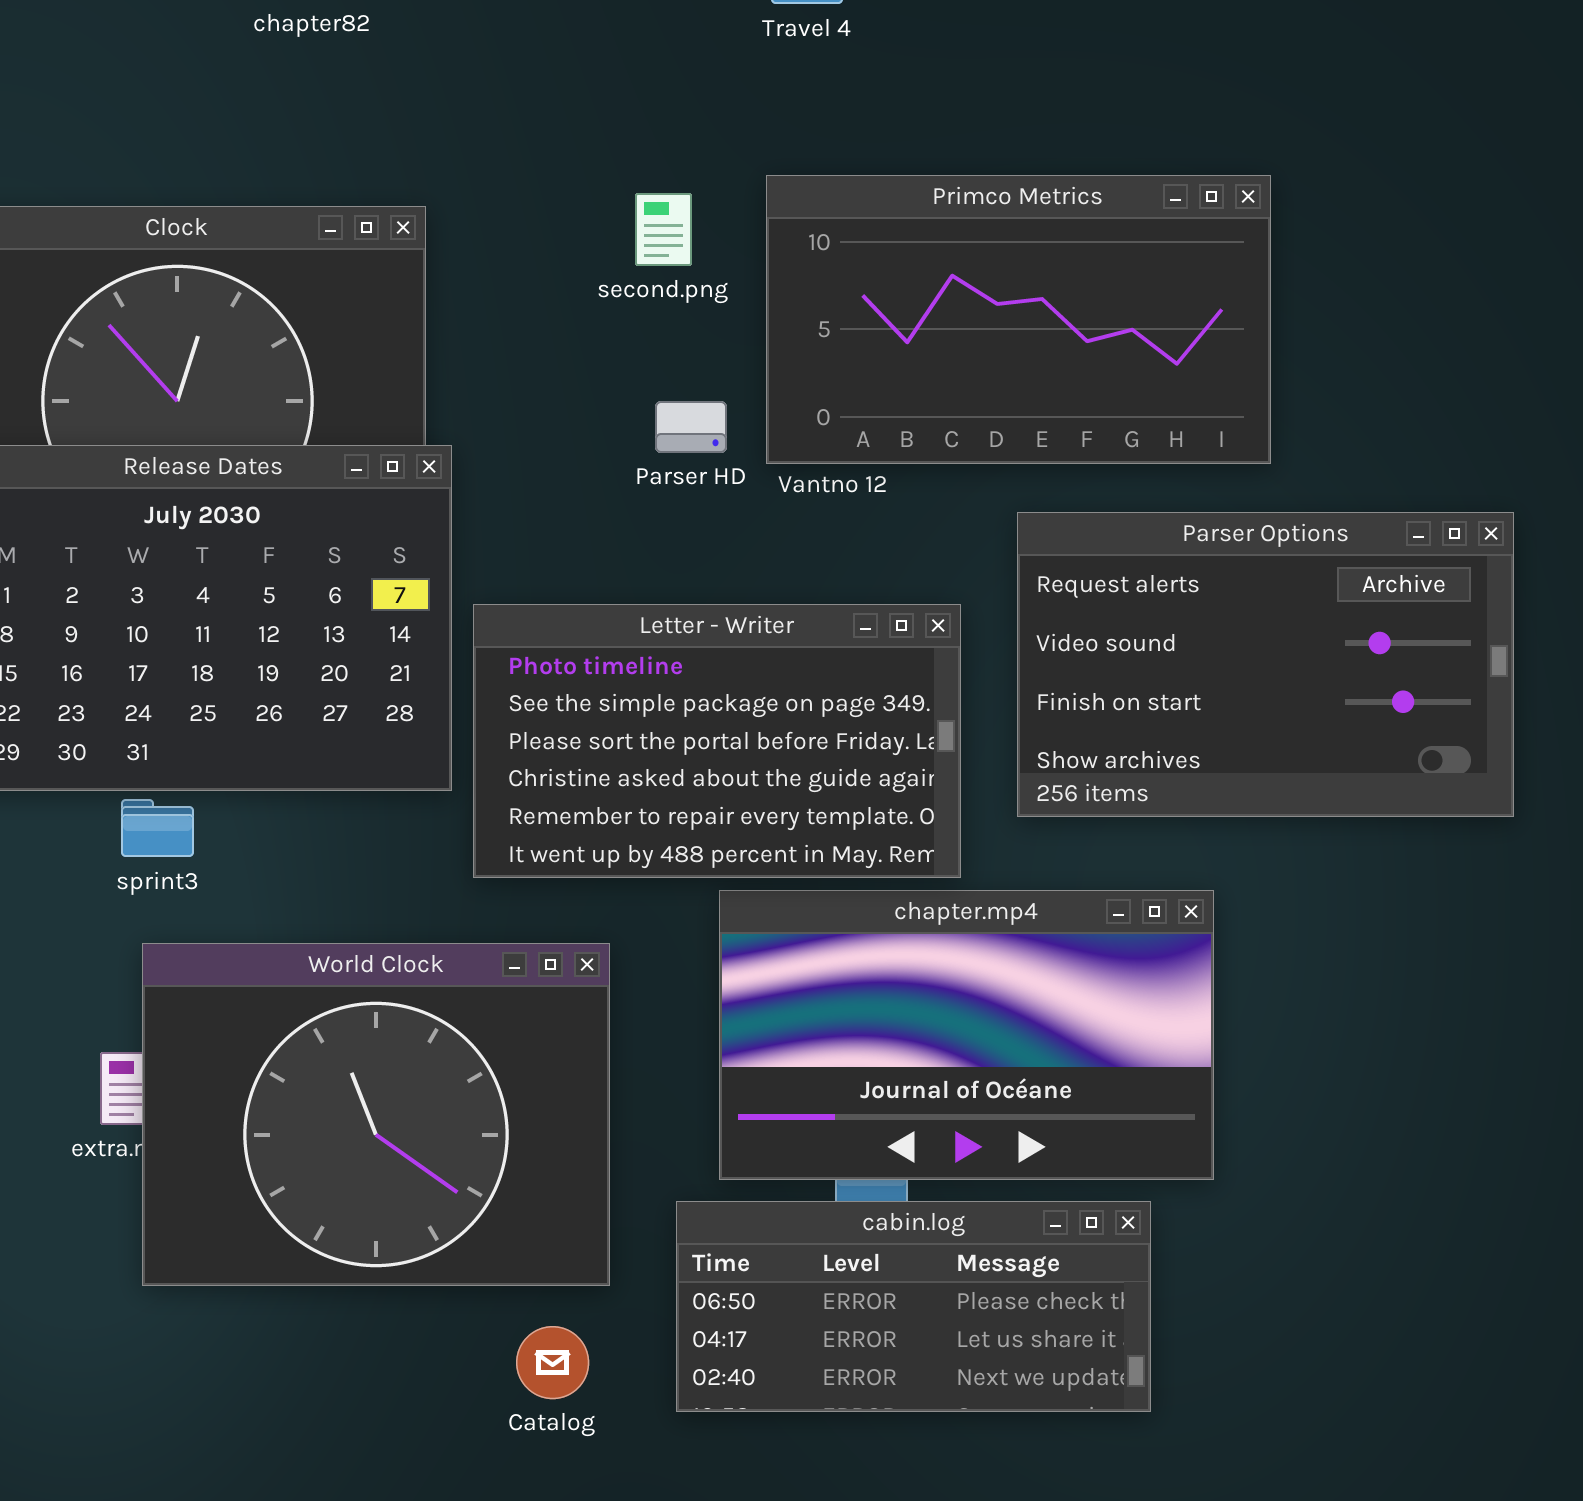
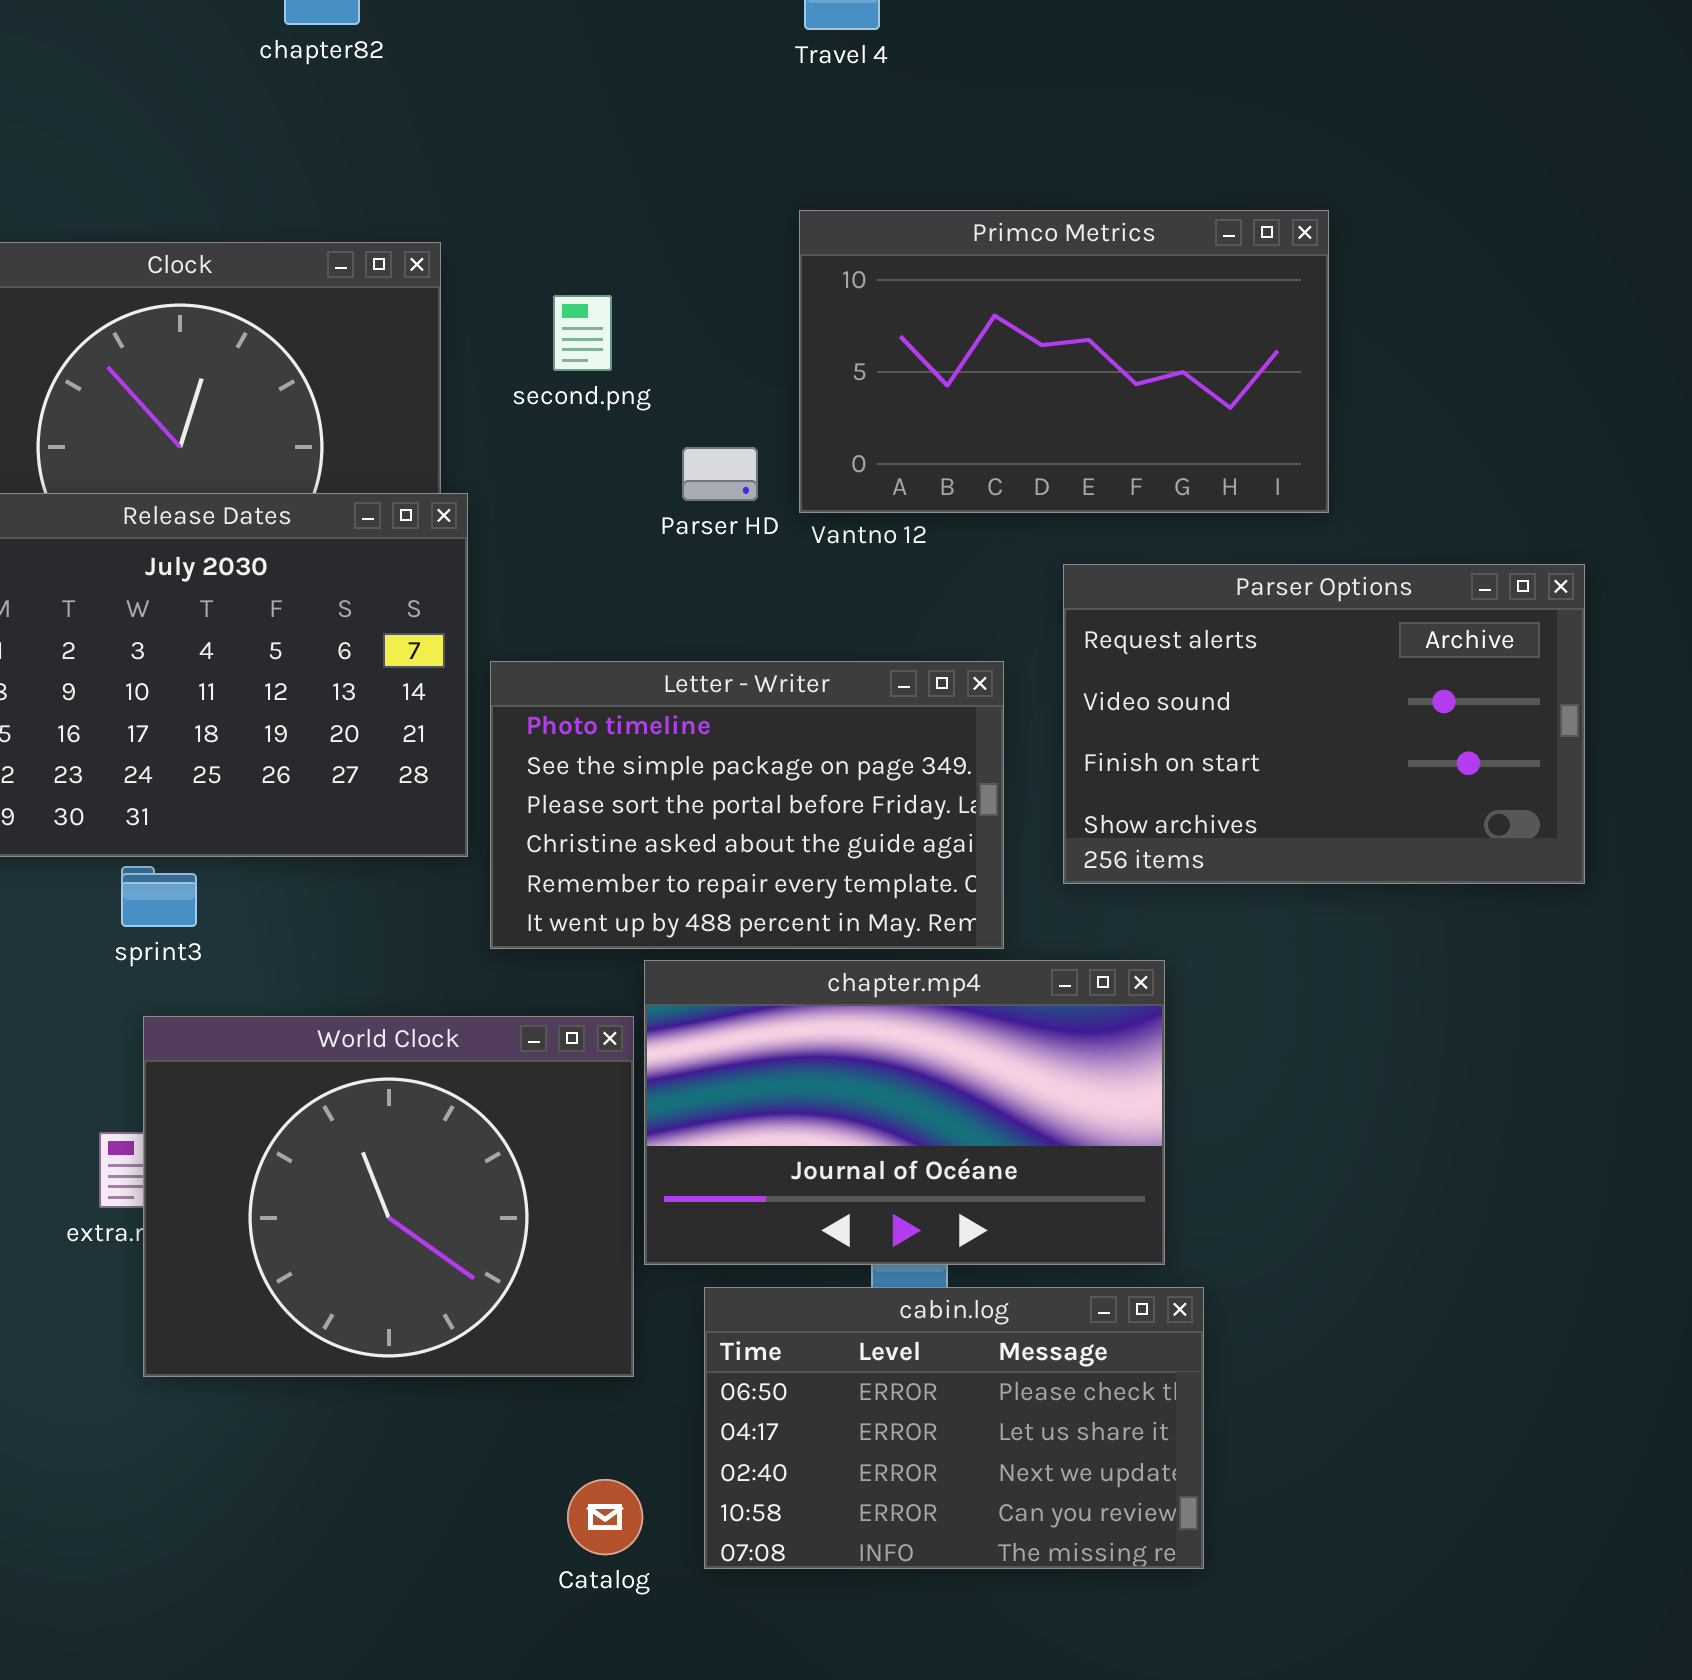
second.png: [635,193,692,266] -> [553,295,612,371], moved
chapter.mp4: [719,890,1214,1180] -> [644,960,1165,1265], moved
cabin.log: [676,1201,1151,1412] -> [704,1287,1204,1569], resized
Catalog: [516,1326,589,1399] -> [567,1479,643,1555], moved

